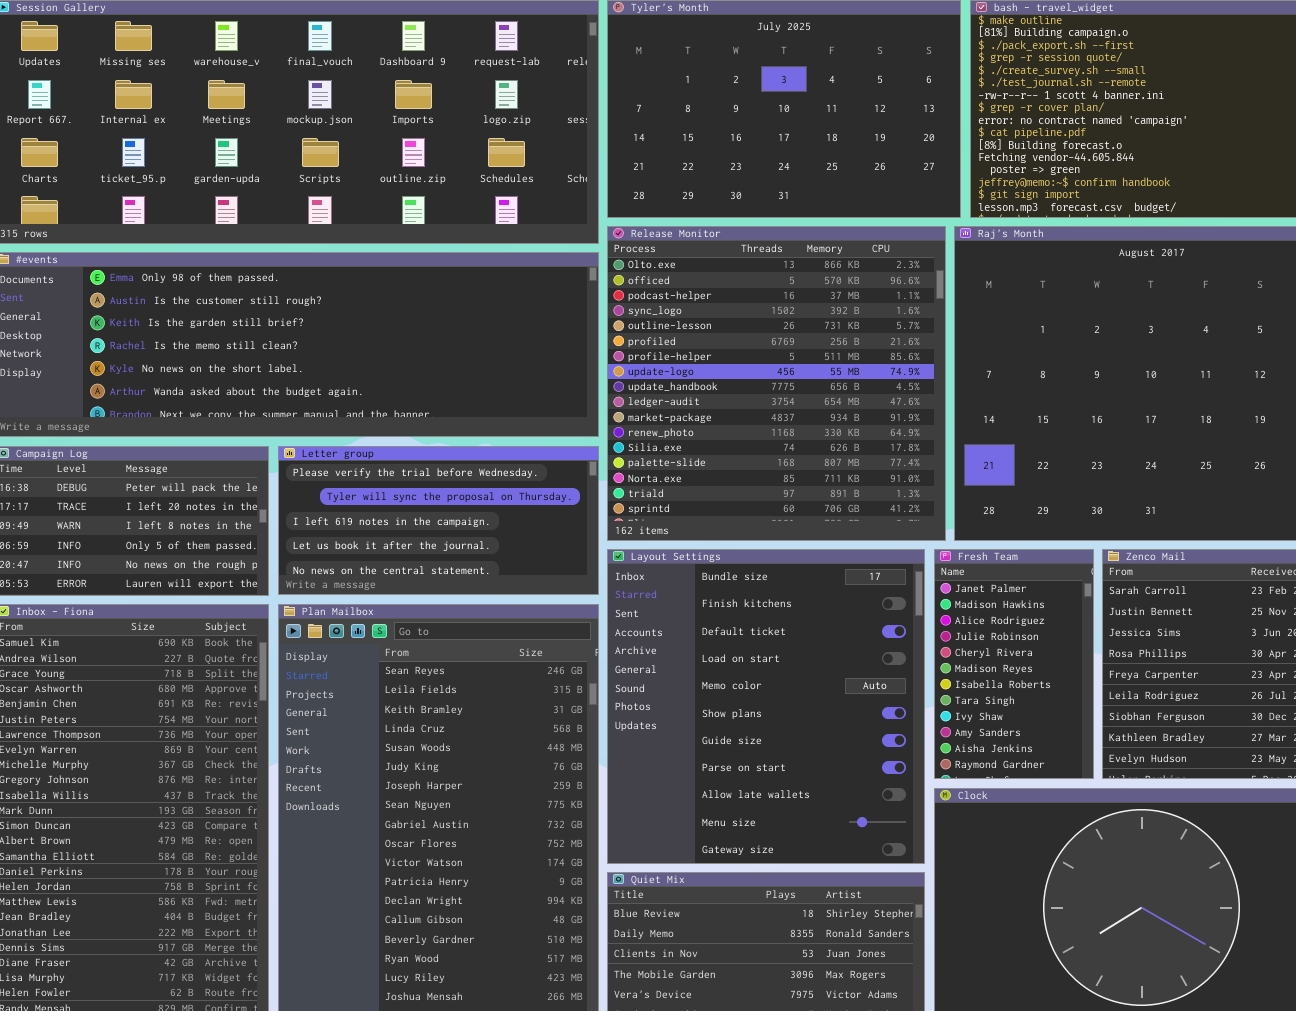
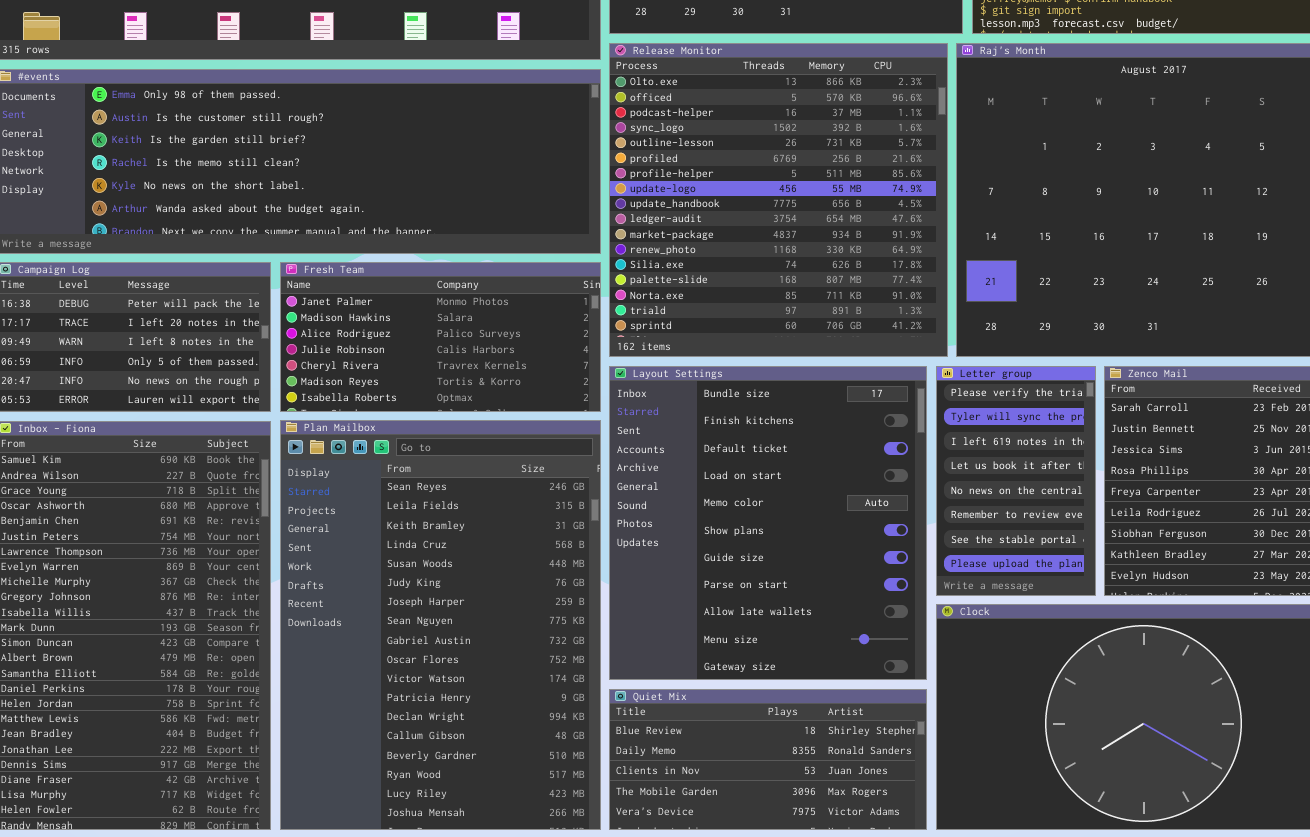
Letter group: [278,446,599,595] -> [936,366,1096,596], moved, resized
Fresh Team: [934,549,1094,779] -> [280,262,601,412], moved, resized

